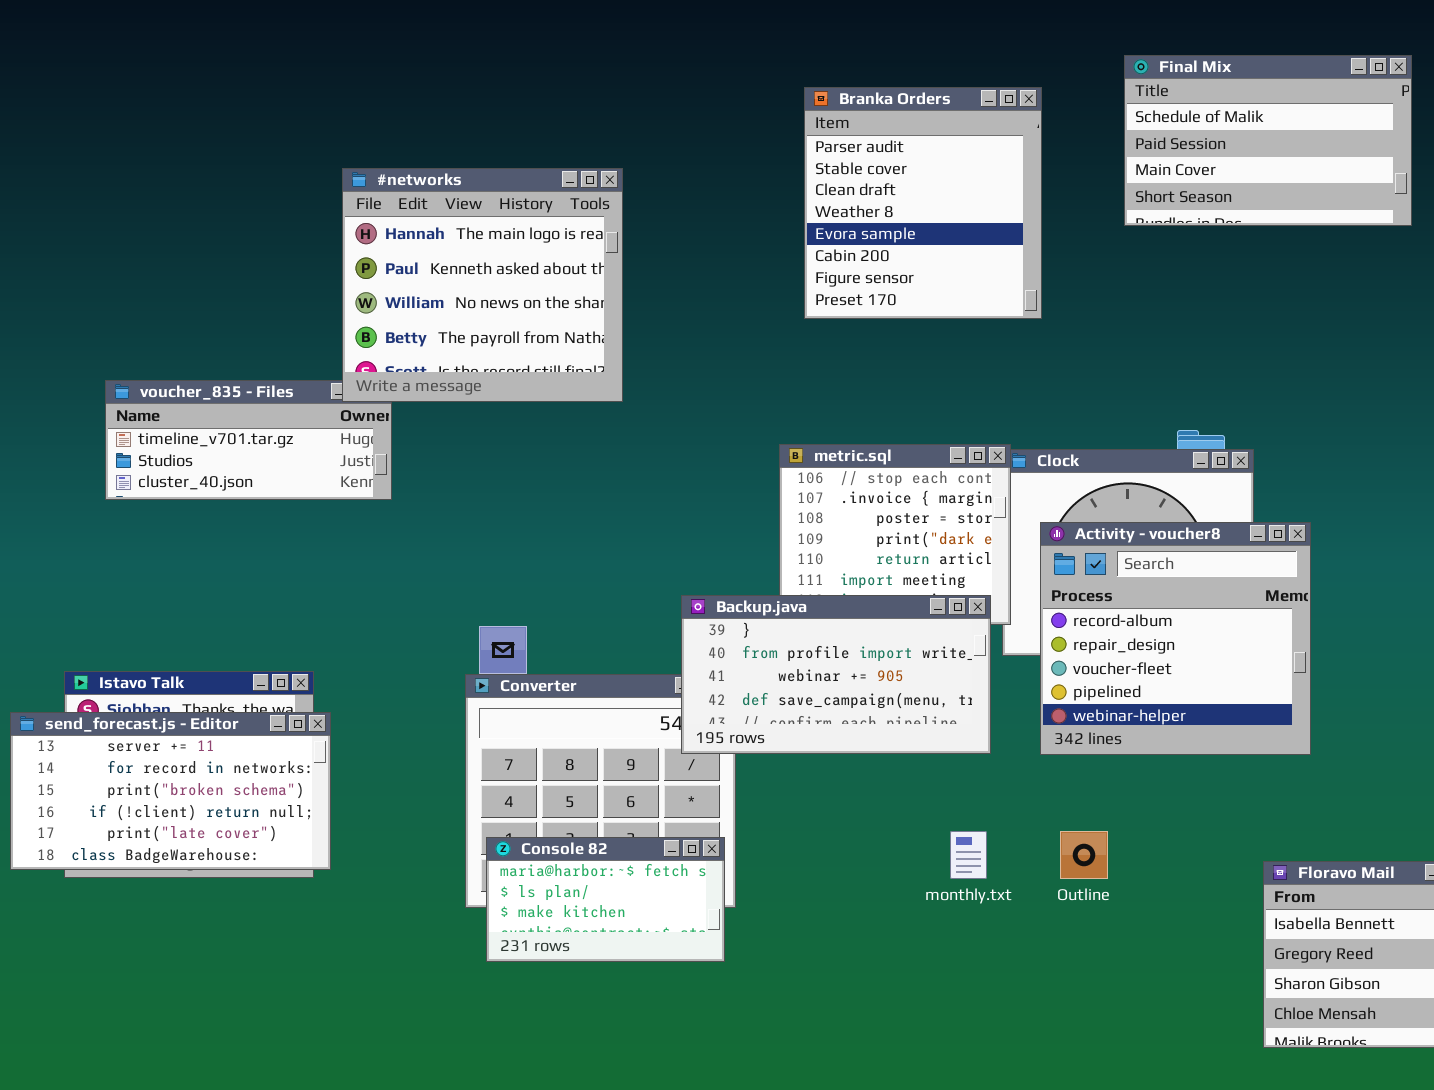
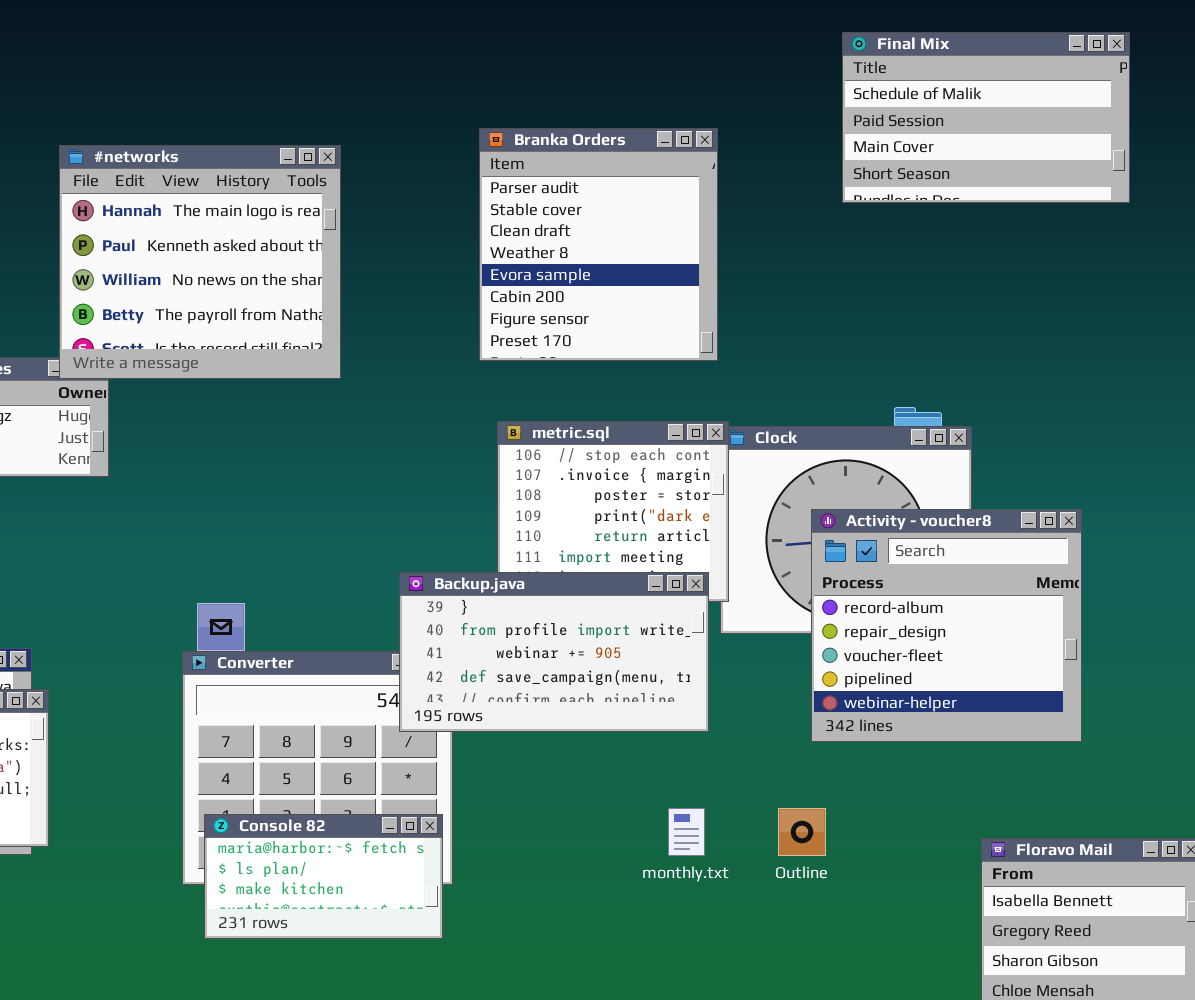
Branka Orders: [804,87,1042,319] -> [479,128,718,361], moved
Activity - voucher8: [1040,522,1311,755] -> [811,509,1082,742], moved

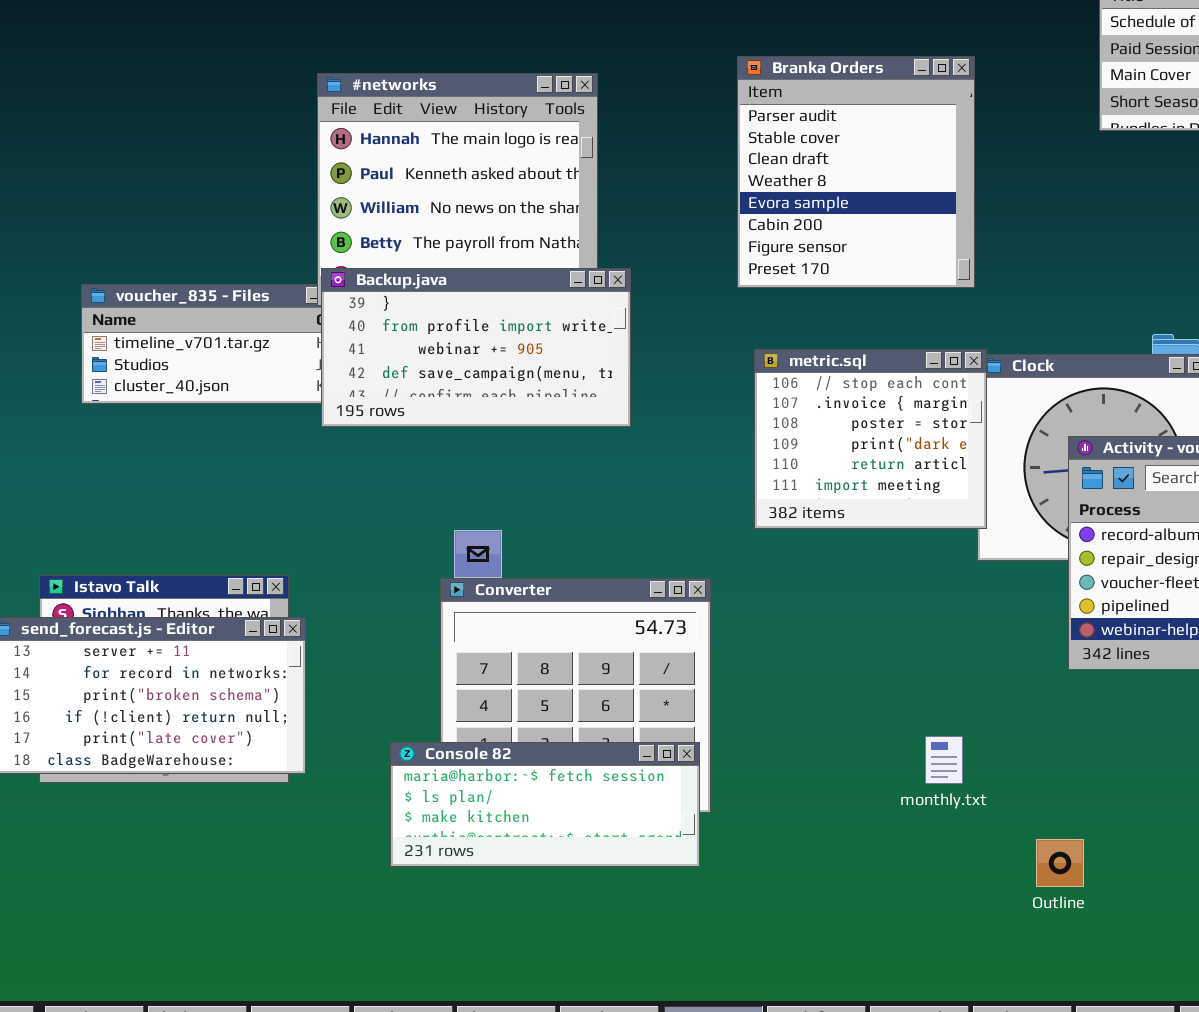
Backup.java: [399,572,709,732] -> [321,268,631,427], moved
Outline: [778,808,826,856] -> [1036,839,1084,887], moved
Console 82: [204,814,443,939] -> [390,742,700,867], resized

